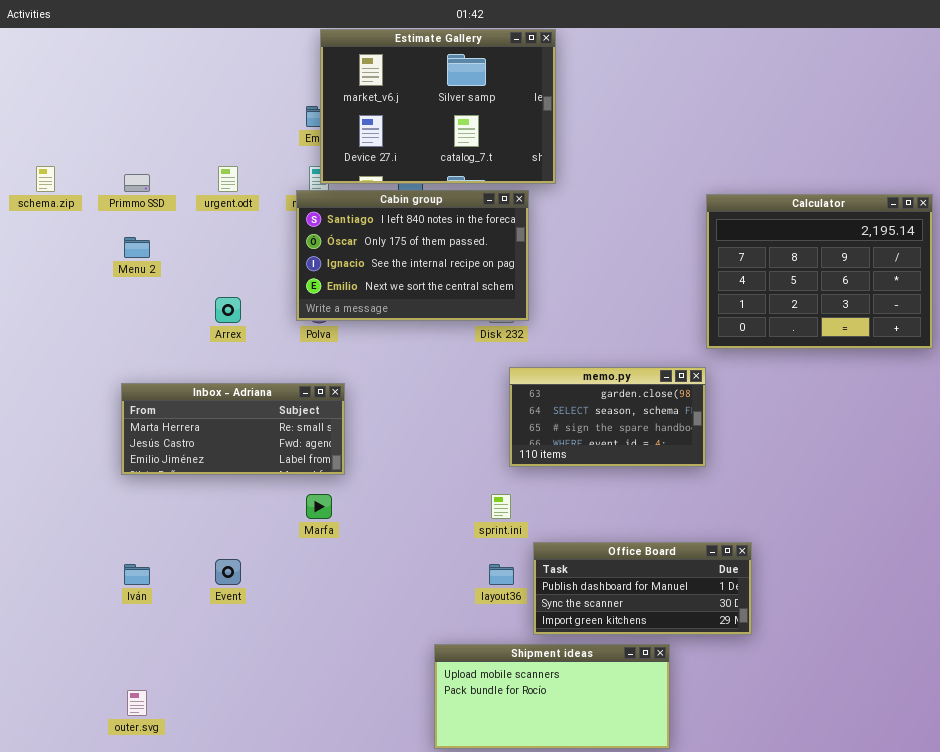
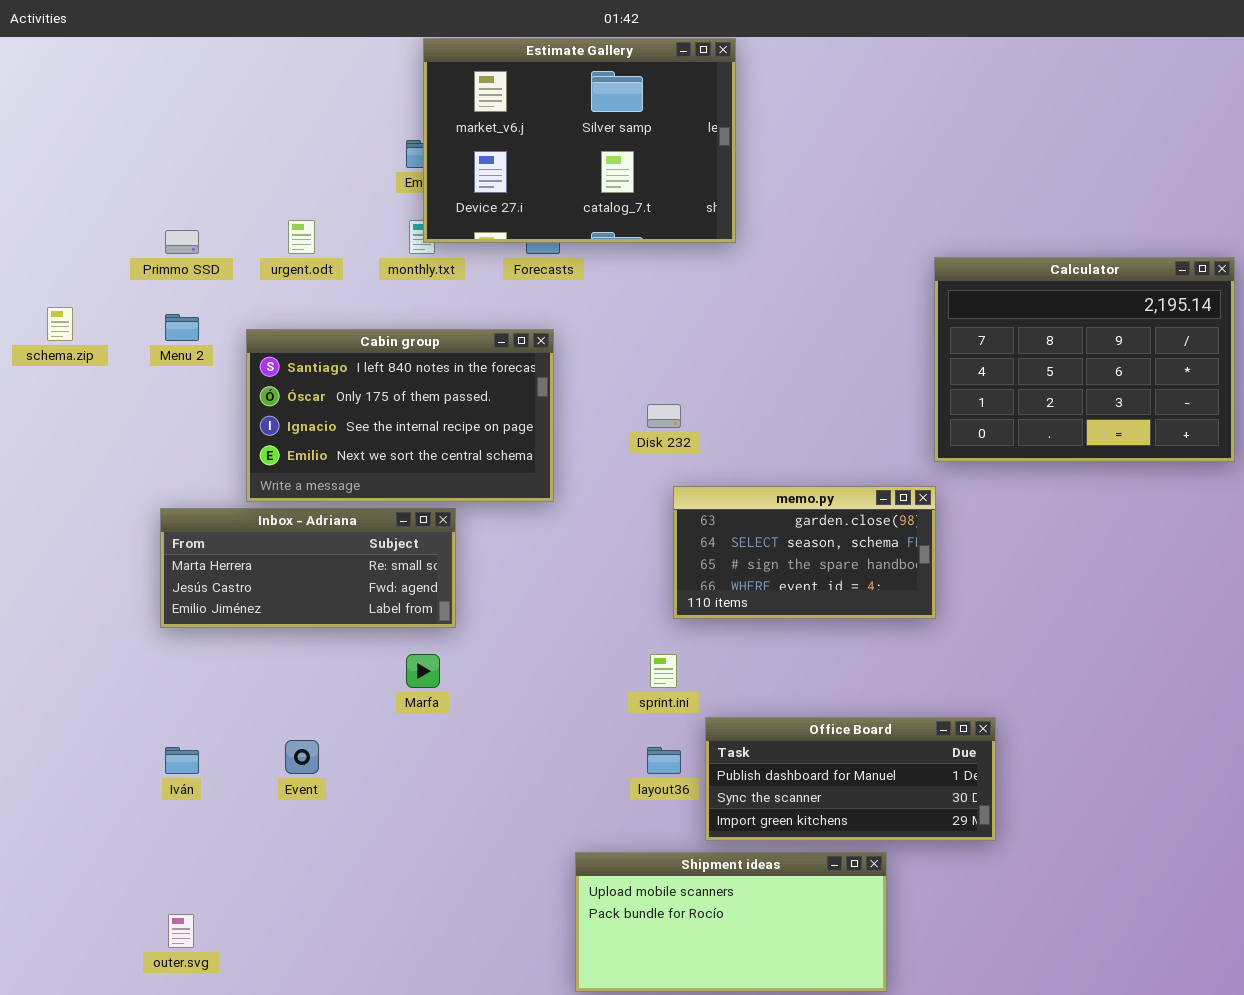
schema.zip: [36,166,55,192] -> [47,307,73,341], moved
Cabin group: [296,190,529,321] -> [246,329,554,502], moved

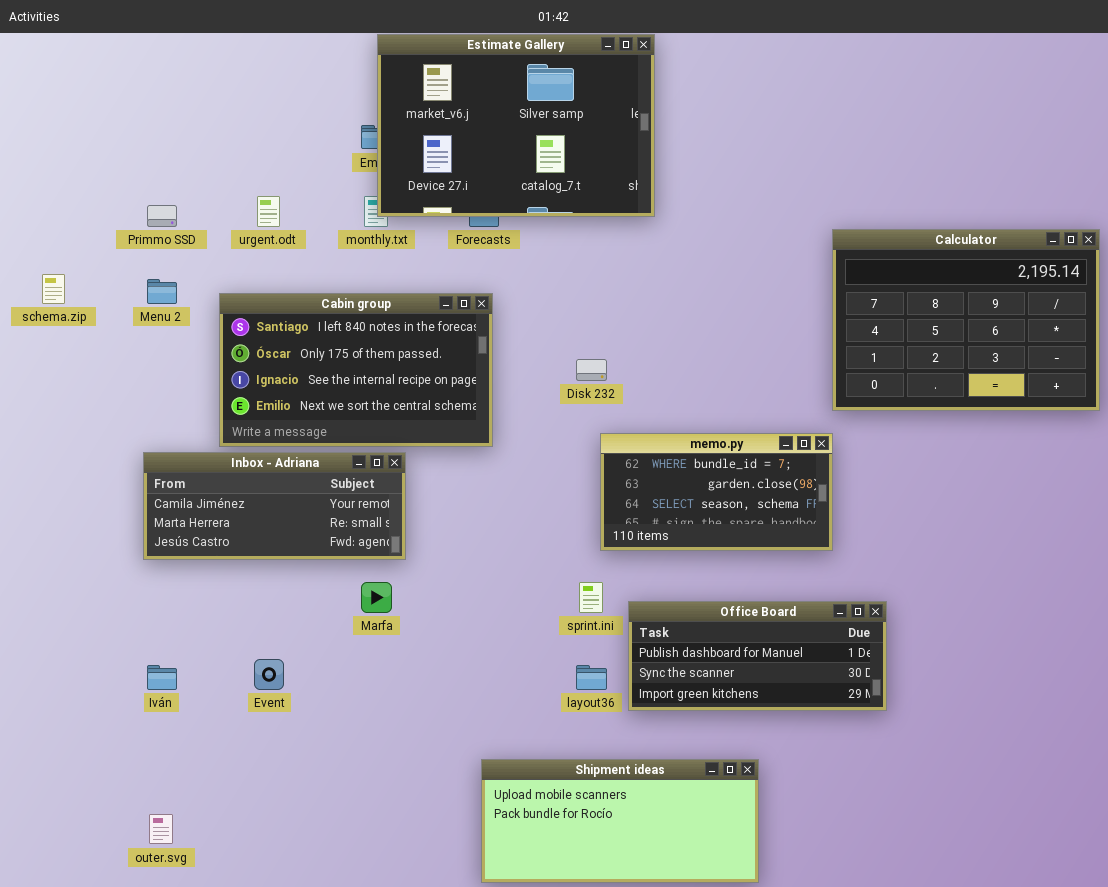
memo.py: [673,486,936,619] -> [600,433,833,551], scrolled up 1 row
Inbox - Adriana: [160,508,456,628] -> [143,452,406,560], scrolled up 1 row
Office Board: [705,717,996,841] -> [628,601,887,711], moved
Shipment ideas: [575,852,887,992] -> [481,759,759,883], moved

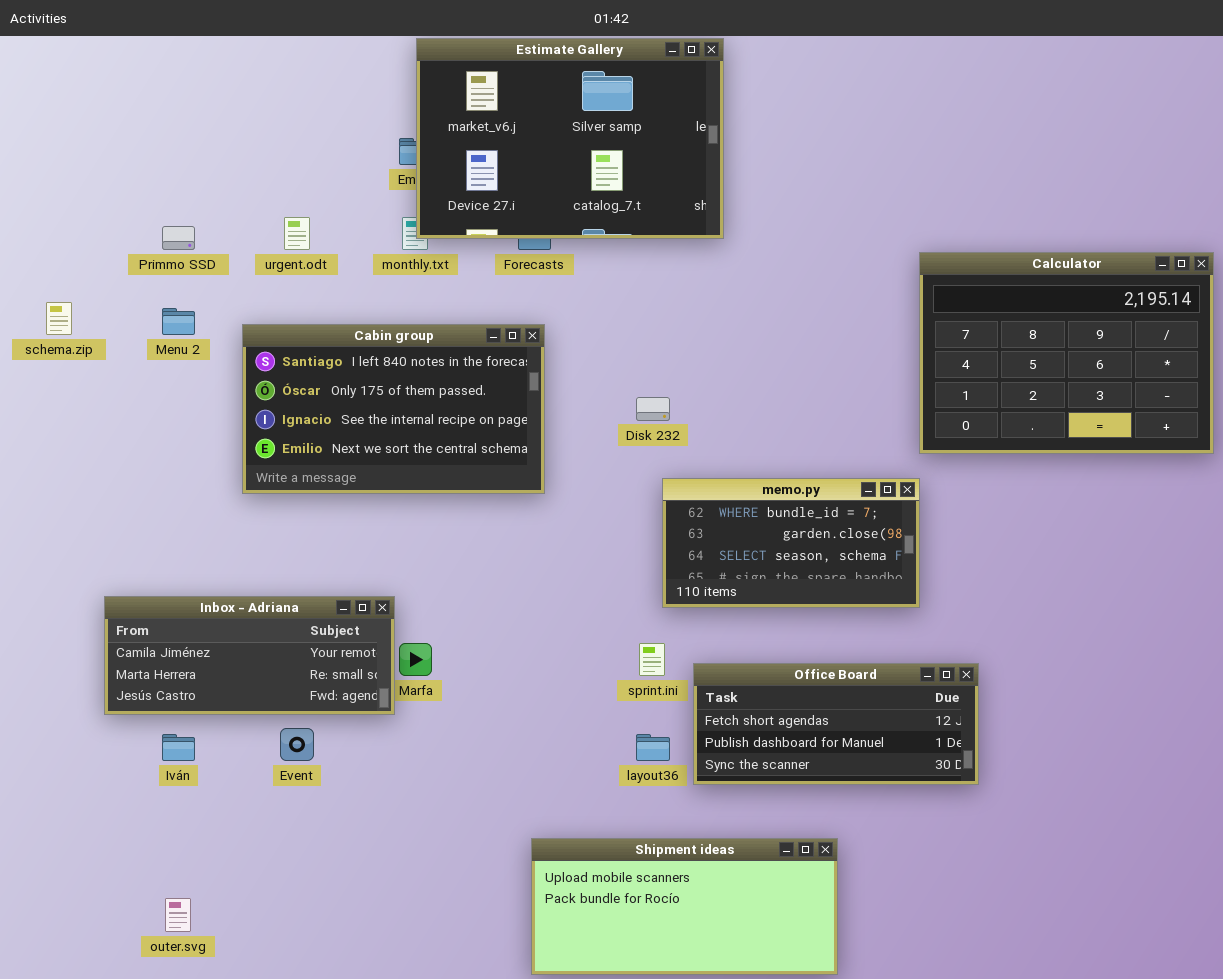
Inbox - Adriana: [143,452,406,560] -> [104,596,395,715], moved
Office Board: [628,601,887,711] -> [693,663,979,785], scrolled up 1 row

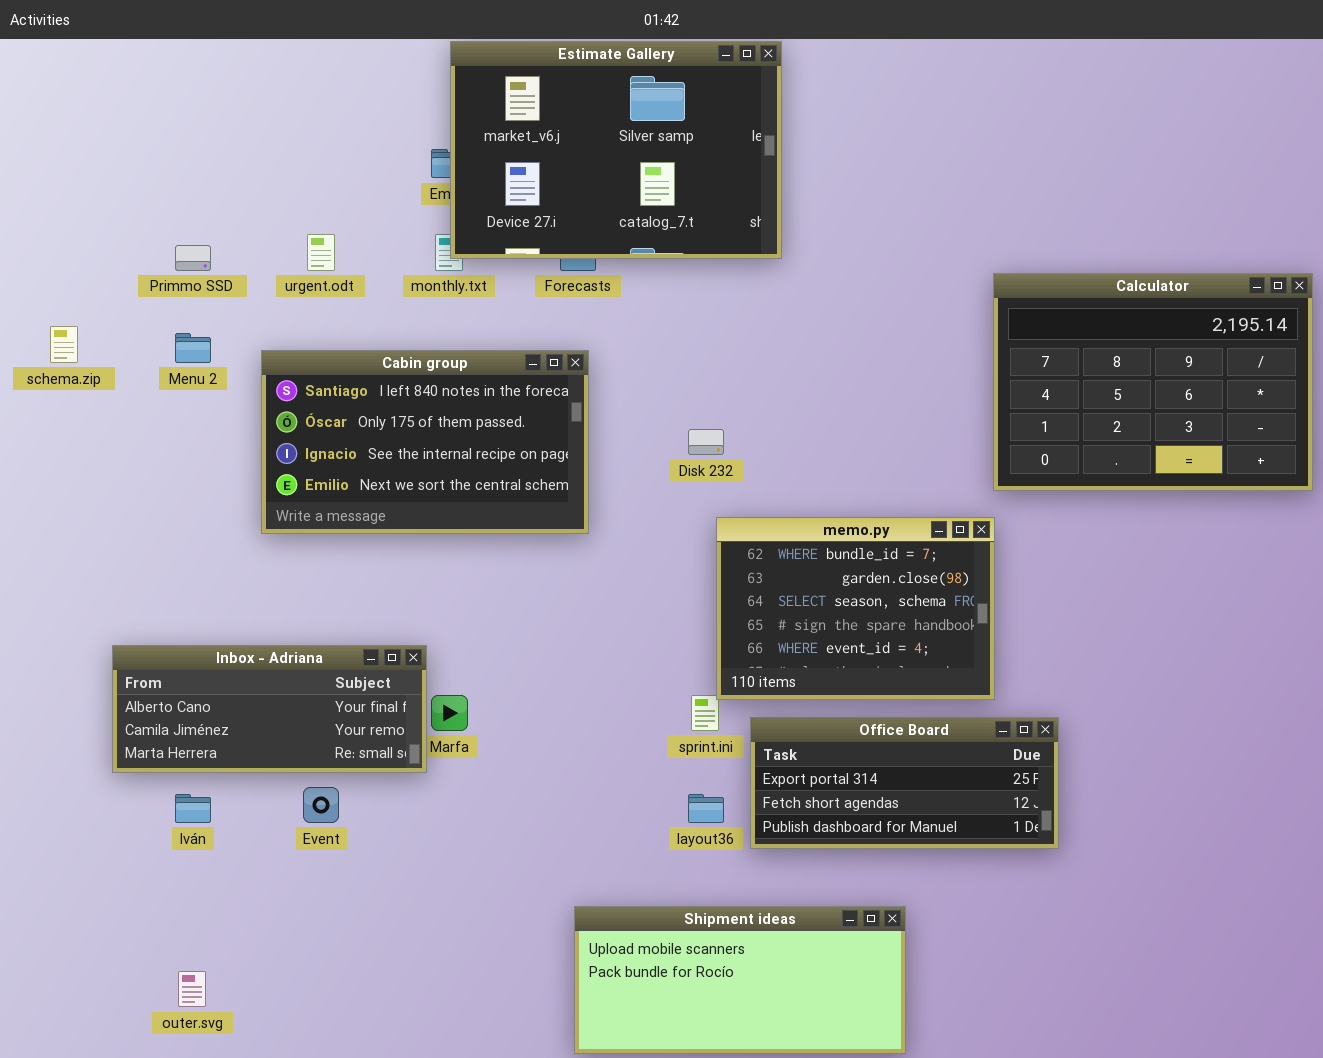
memo.py: [662,478,920,608] -> [716,517,995,700], resized
Inbox - Adriana: [104,596,395,715] -> [112,645,427,773], scrolled up 1 row
Office Board: [693,663,979,785] -> [750,717,1059,849], scrolled up 1 row

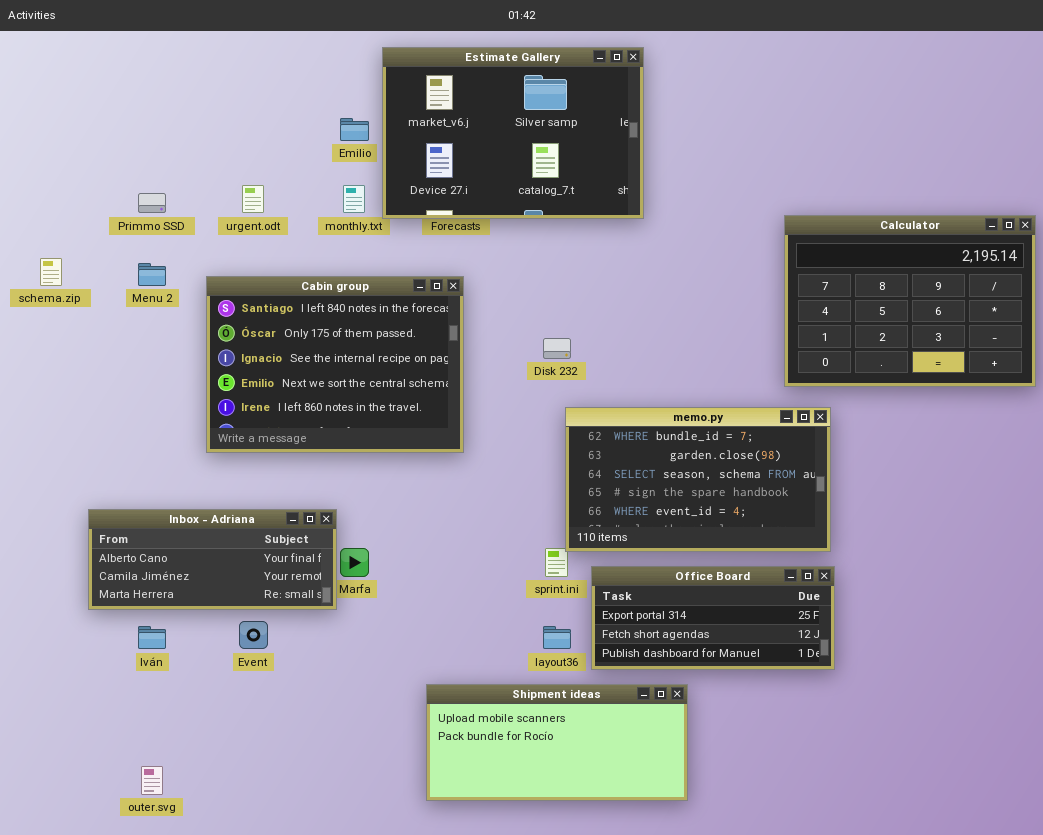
Estimate Gallery: [450,41,782,259] -> [382,47,644,219], moved
Cabin group: [261,350,589,534] -> [206,276,464,453], resized
memo.py: [716,517,995,700] -> [565,407,831,552], resized
Shipment ideas: [574,906,906,1054] -> [426,684,688,801], moved

